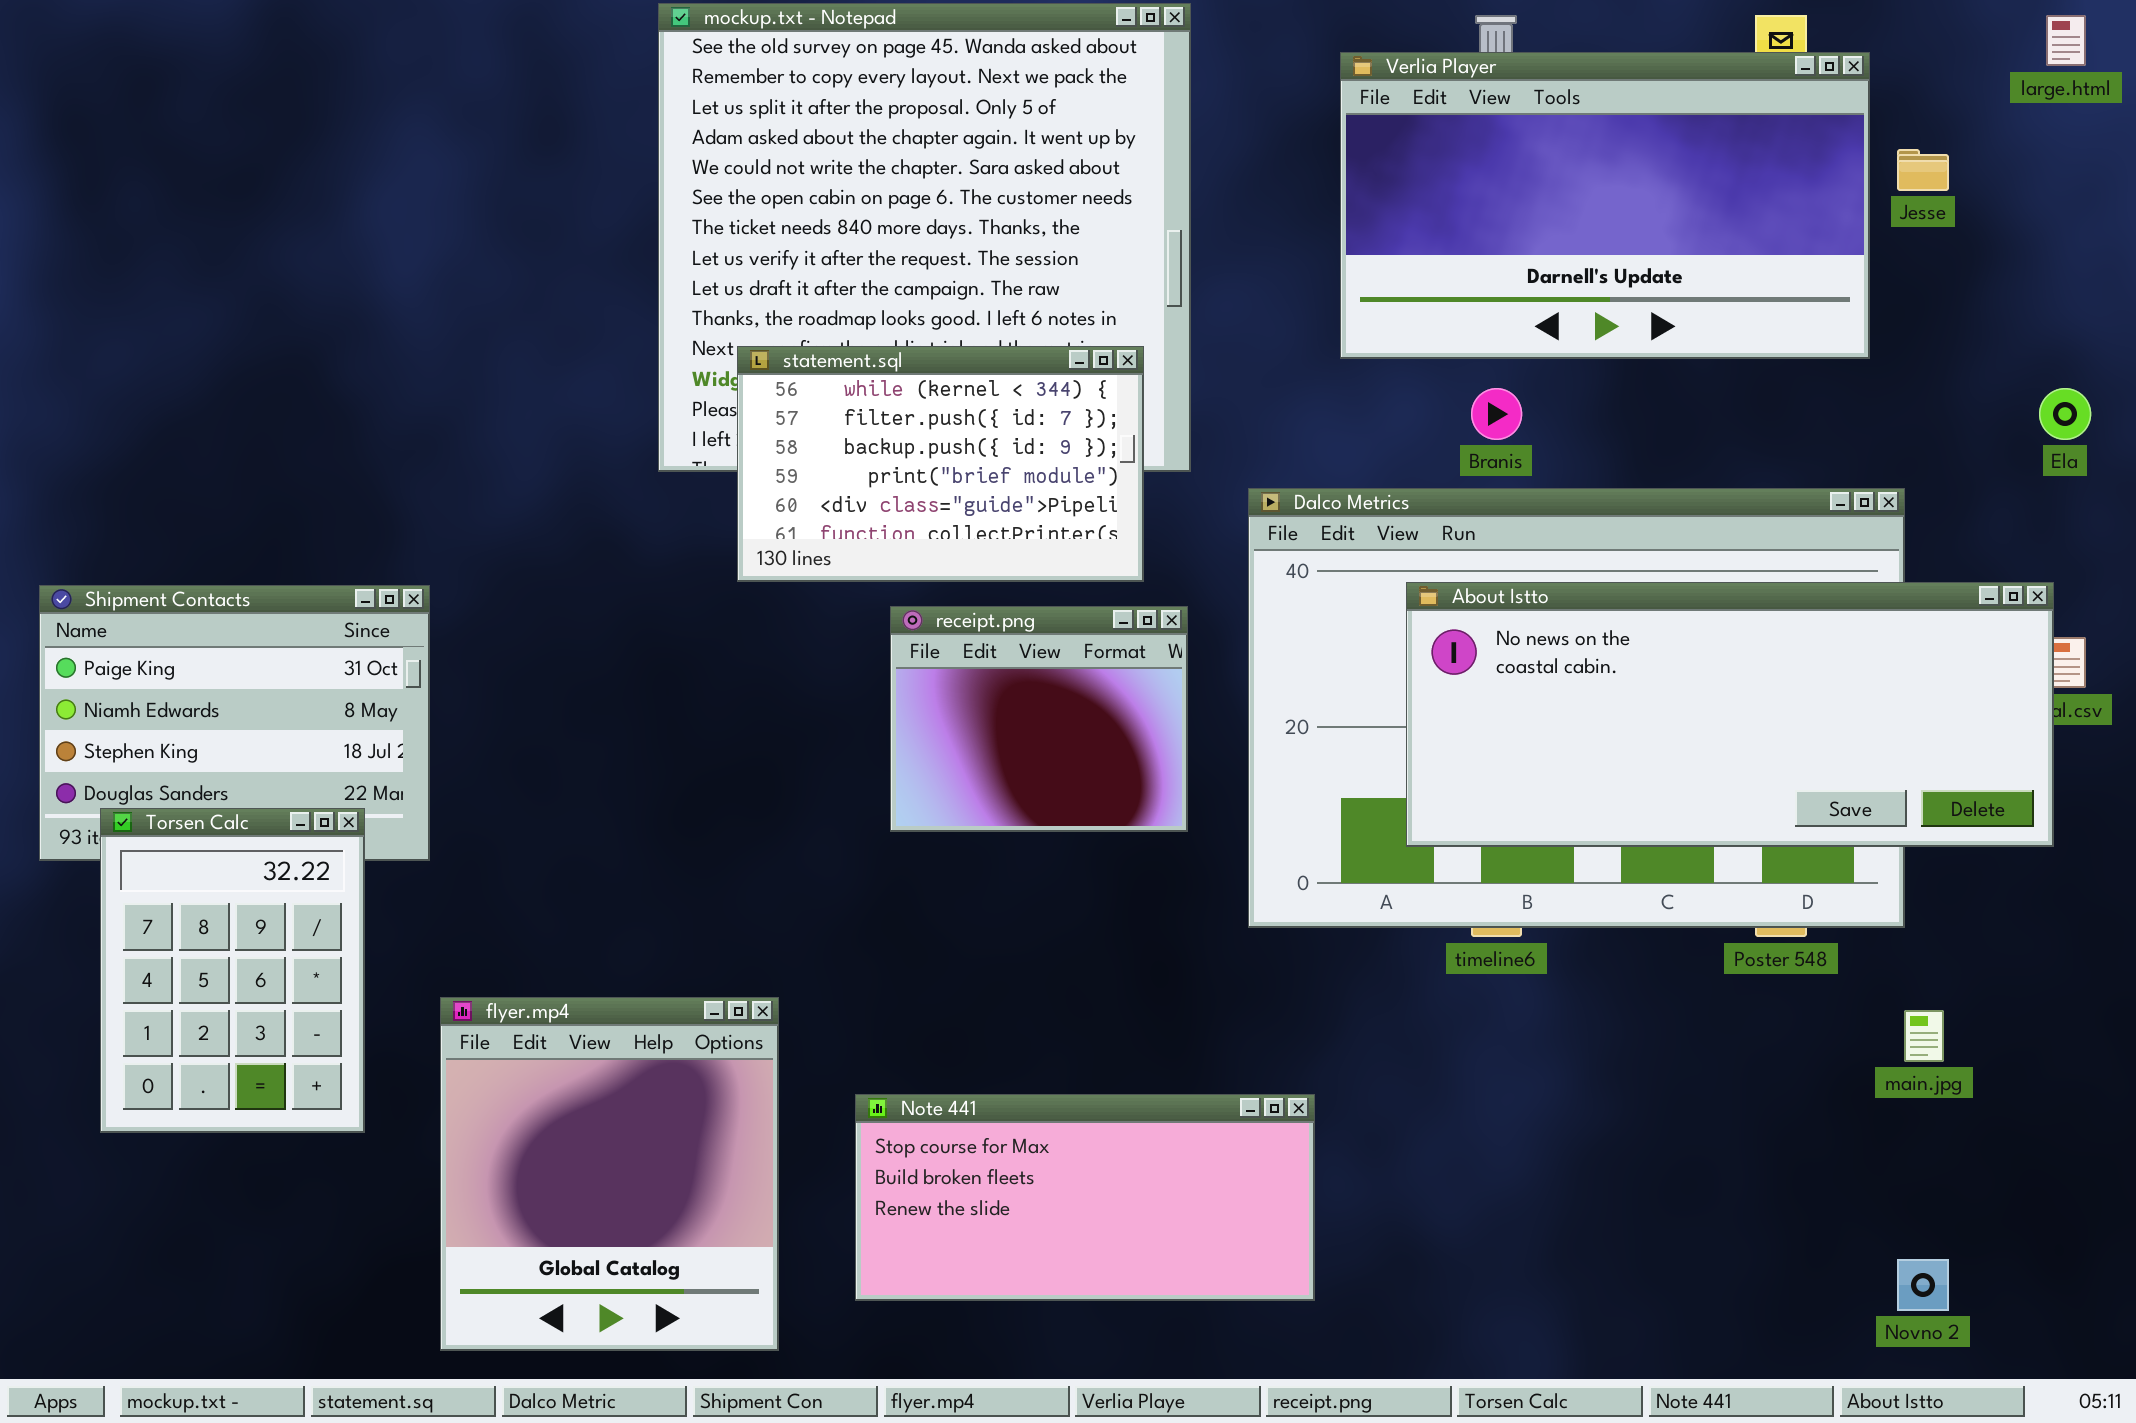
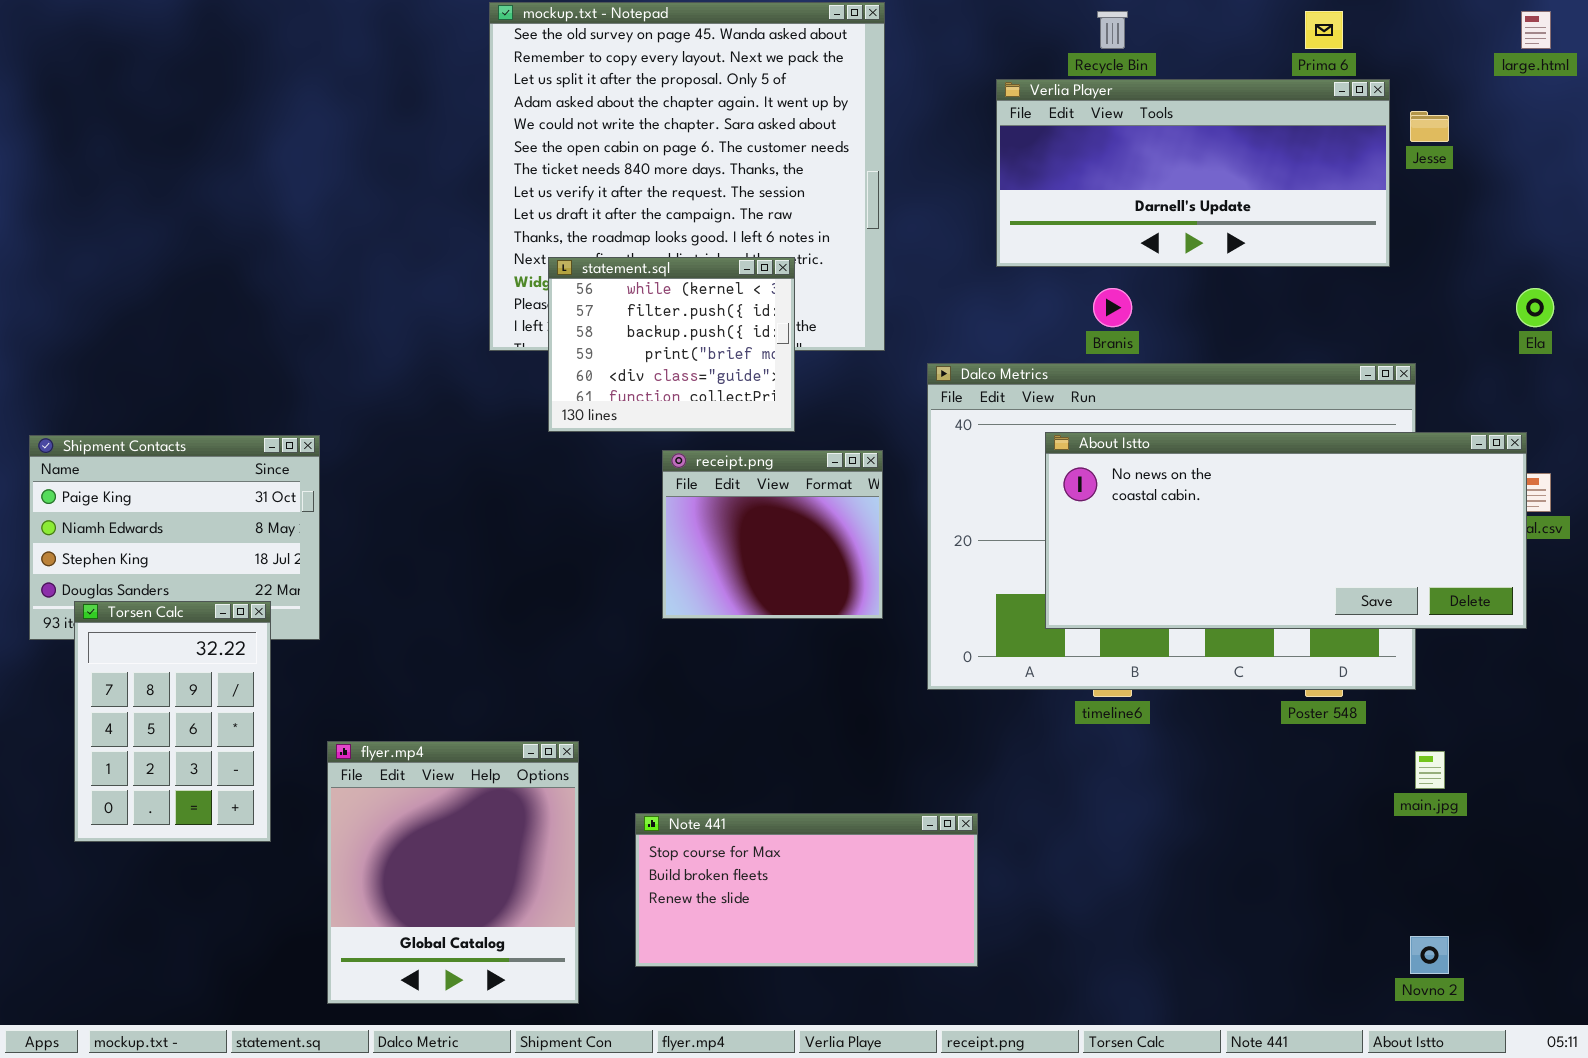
Verlia Player: [1340,52,1870,359] -> [996,79,1390,267], resized
statement.sql: [737,346,1144,582] -> [548,257,795,432], resized

